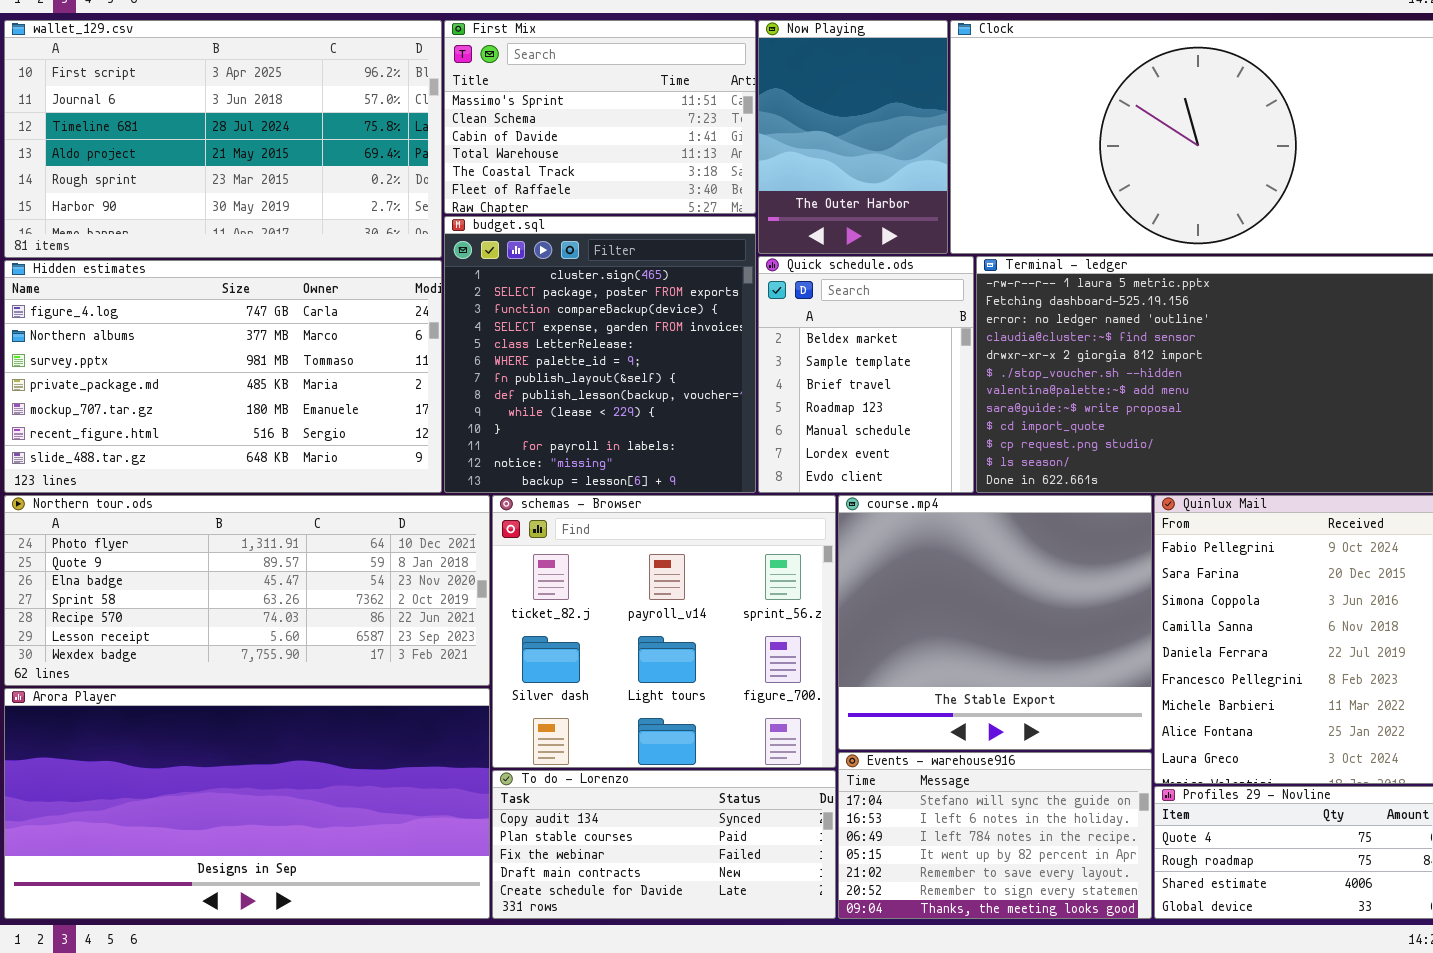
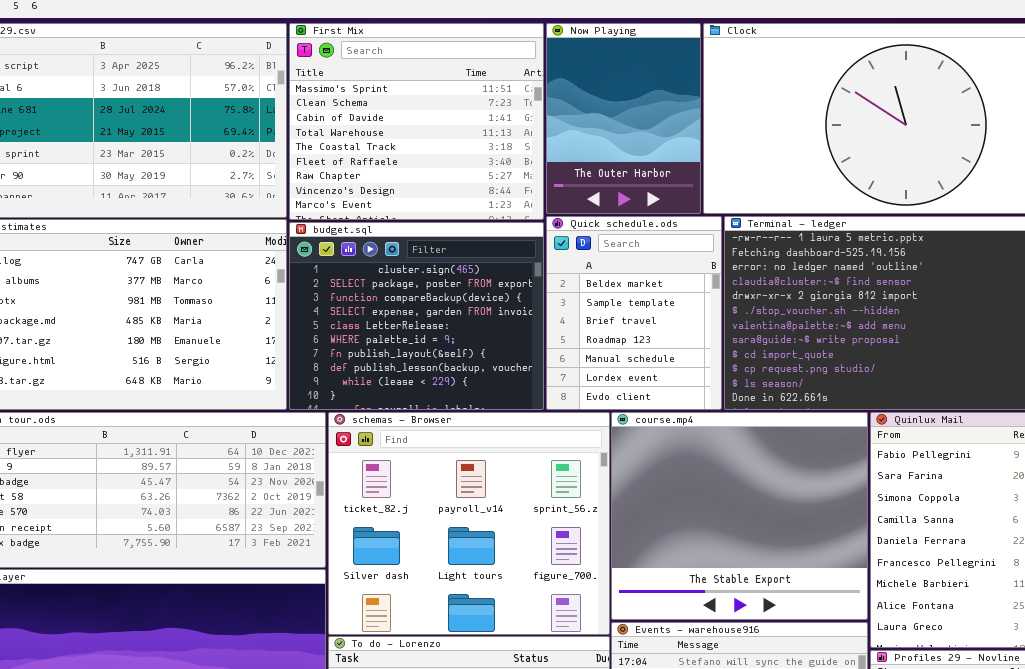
First Mix: [444,20,756,214] -> [289,23,544,220], resized
budget.sql: [444,216,756,493] -> [289,222,544,410], resized

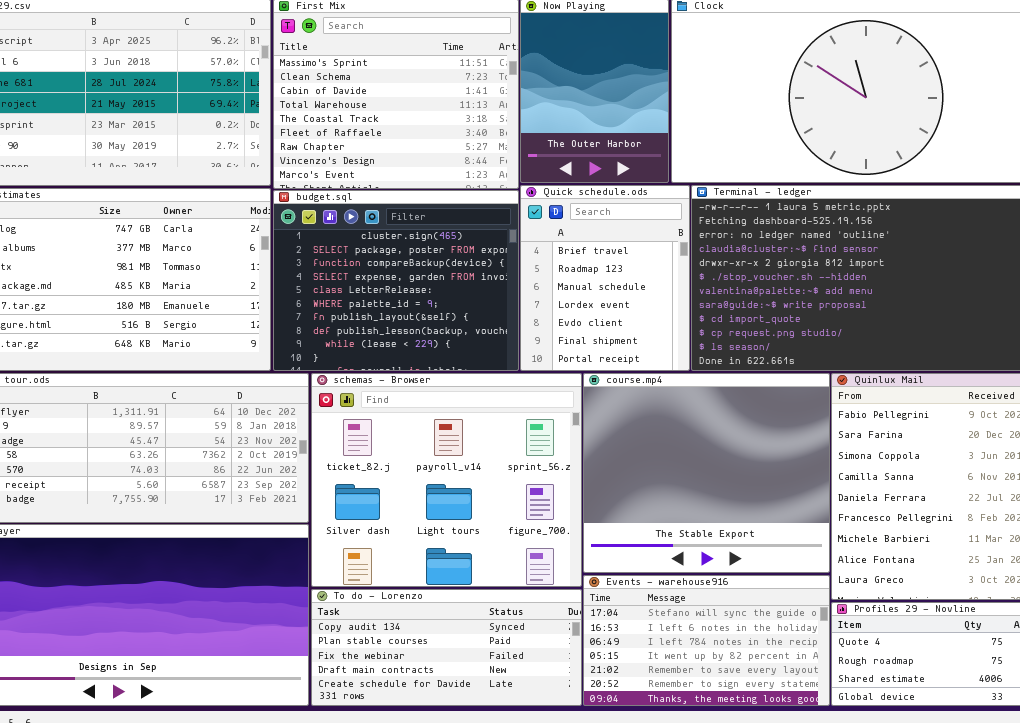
Quick schedule.ods: [546,216,722,410] -> [520,185,690,371], scrolled down 2 rows

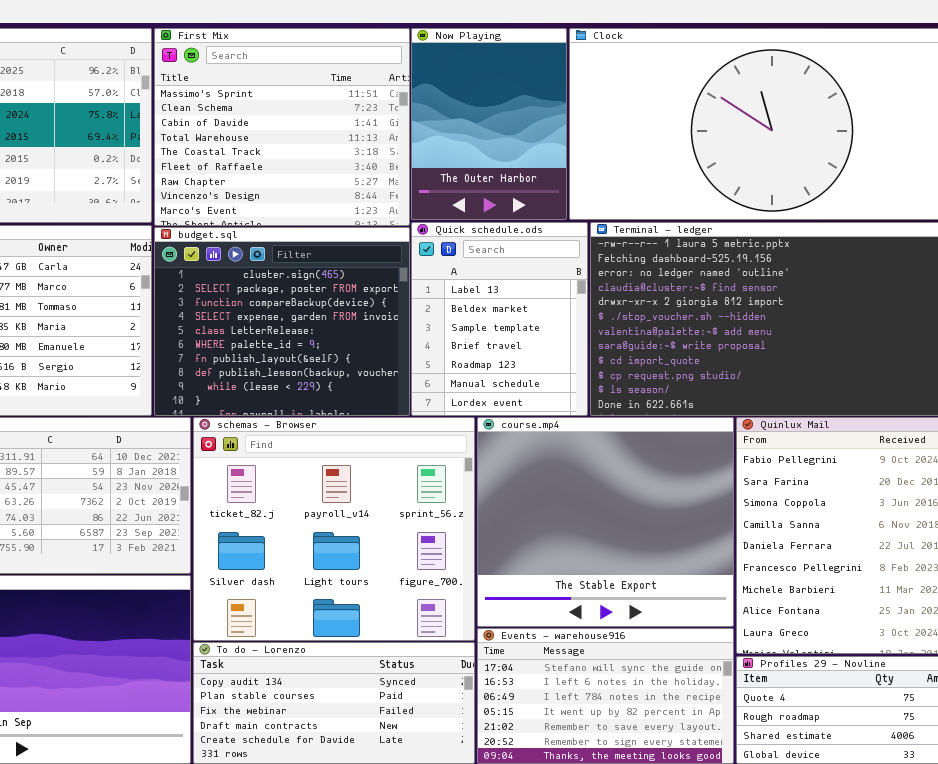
Quick schedule.ods: [520,185,690,371] -> [411,222,588,416], scrolled up 3 rows

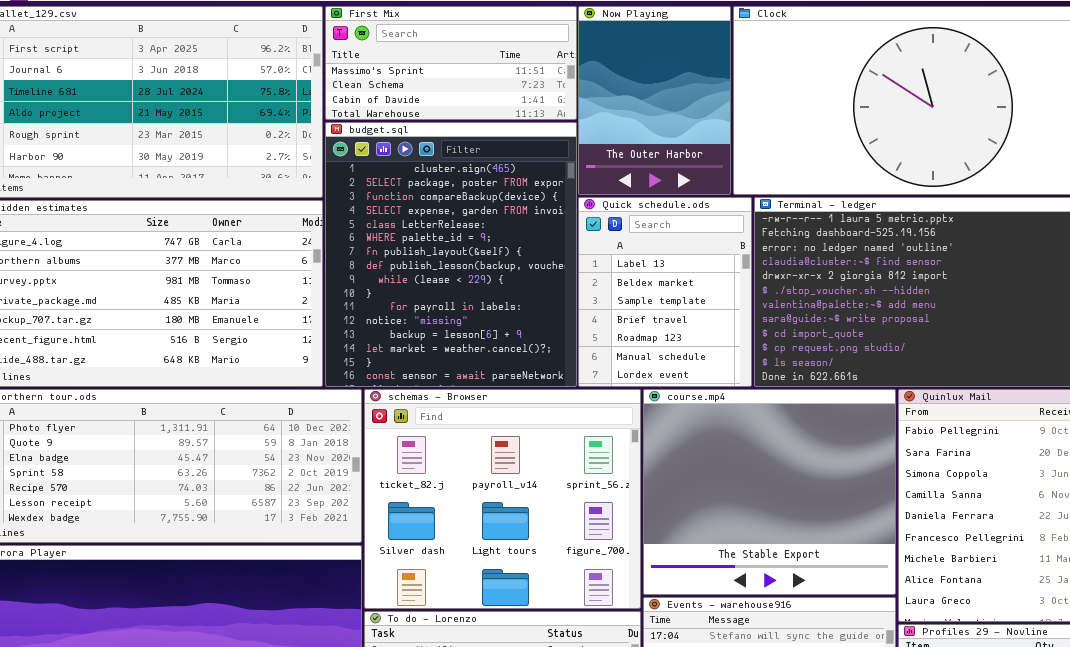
First Mix: [154,28,410,226] -> [325,6,577,120], resized
budget.sql: [154,227,410,416] -> [325,122,577,387], resized

